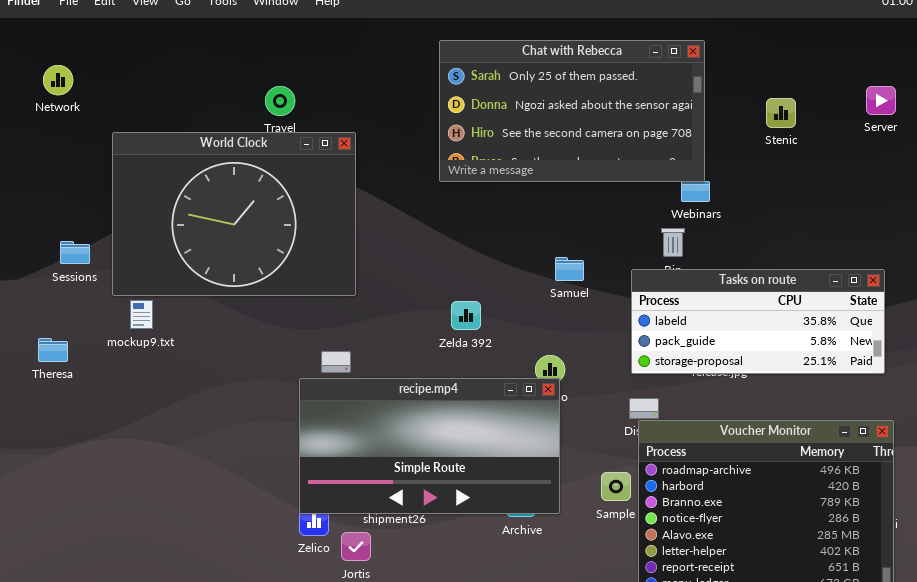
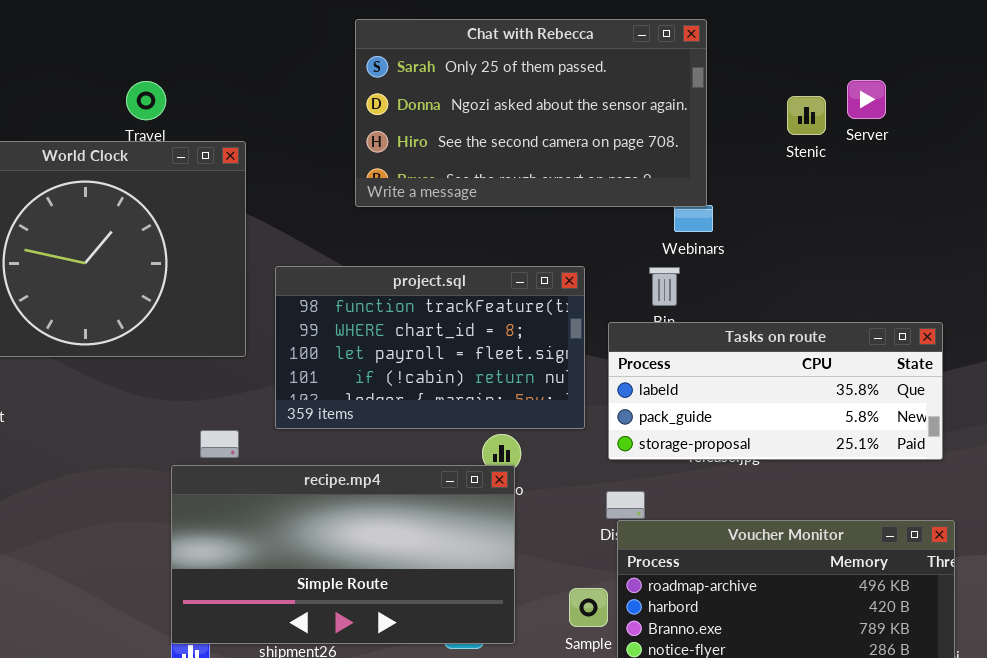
Server: [866,86,896,115] -> [847,80,886,119], moved
project.sql: none -> [275,266,585,429], opened

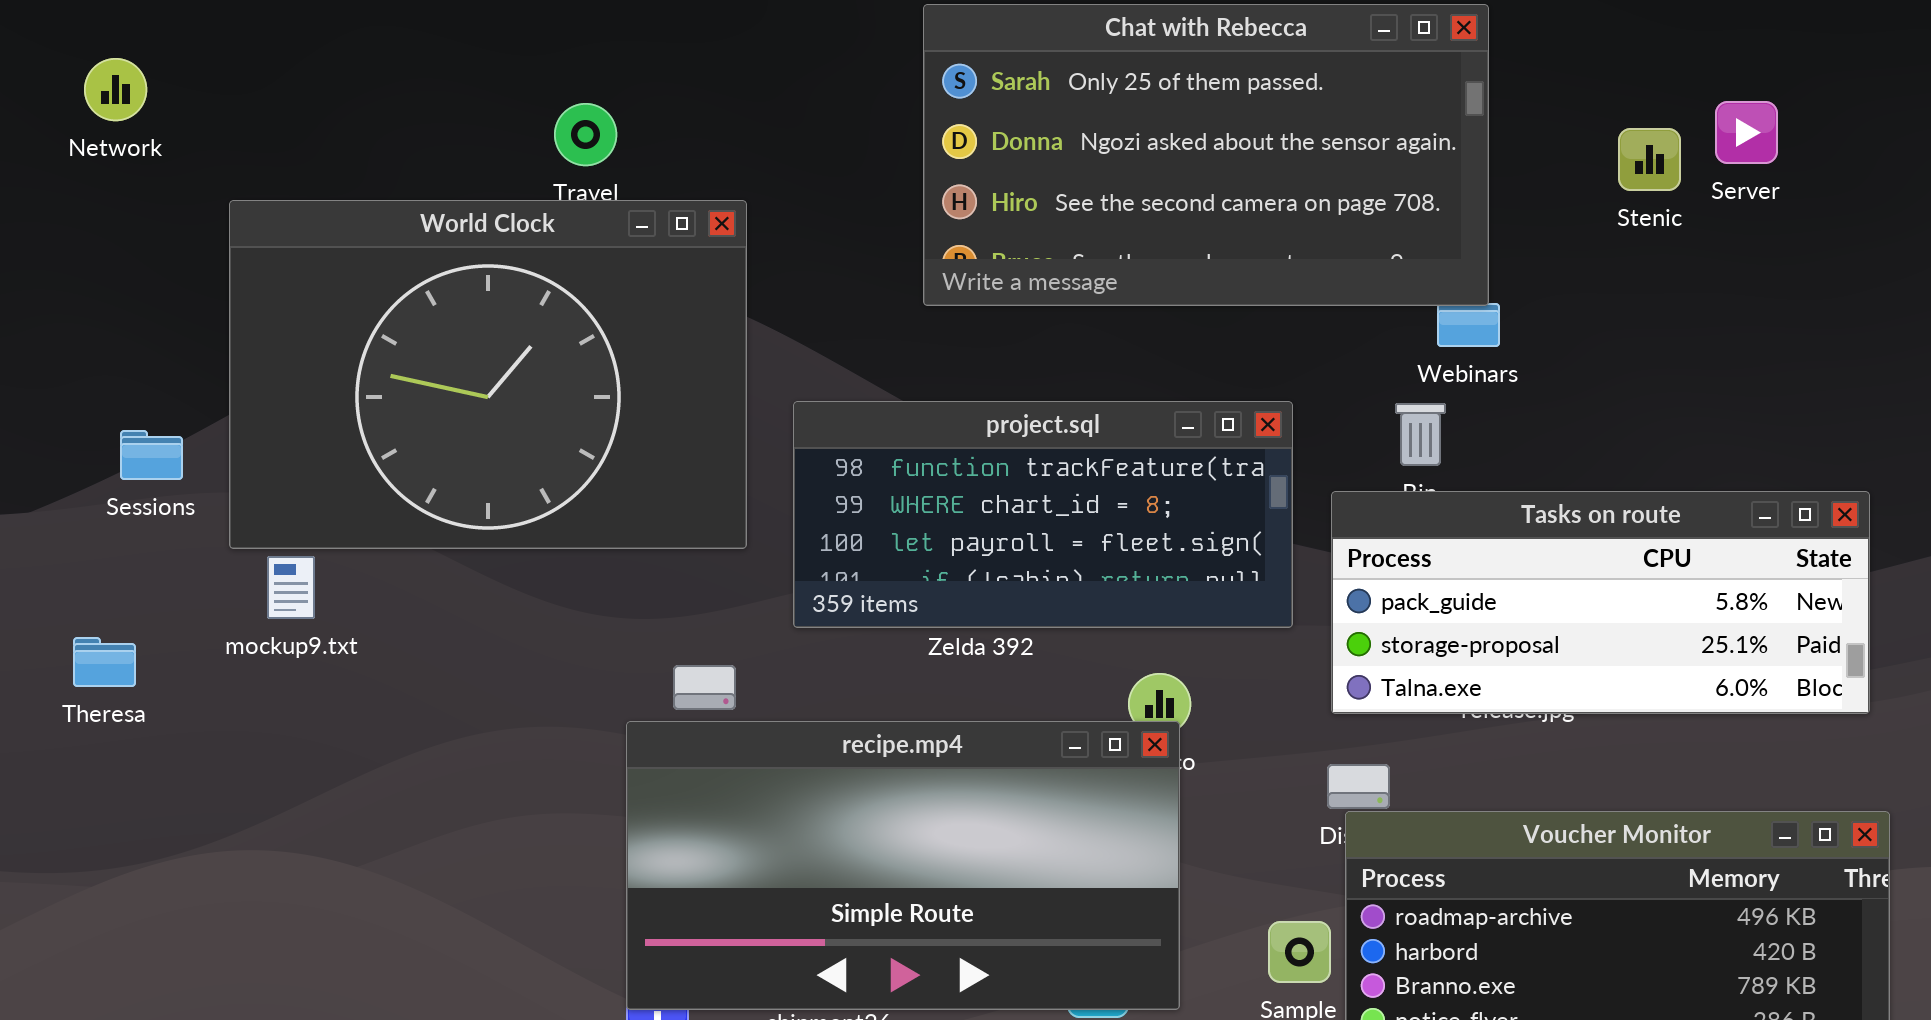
project.sql: [275,266,585,429] -> [793,401,1293,628], resized
Tasks on route: [608,322,943,460] -> [1331,491,1870,714], scrolled down 1 row

